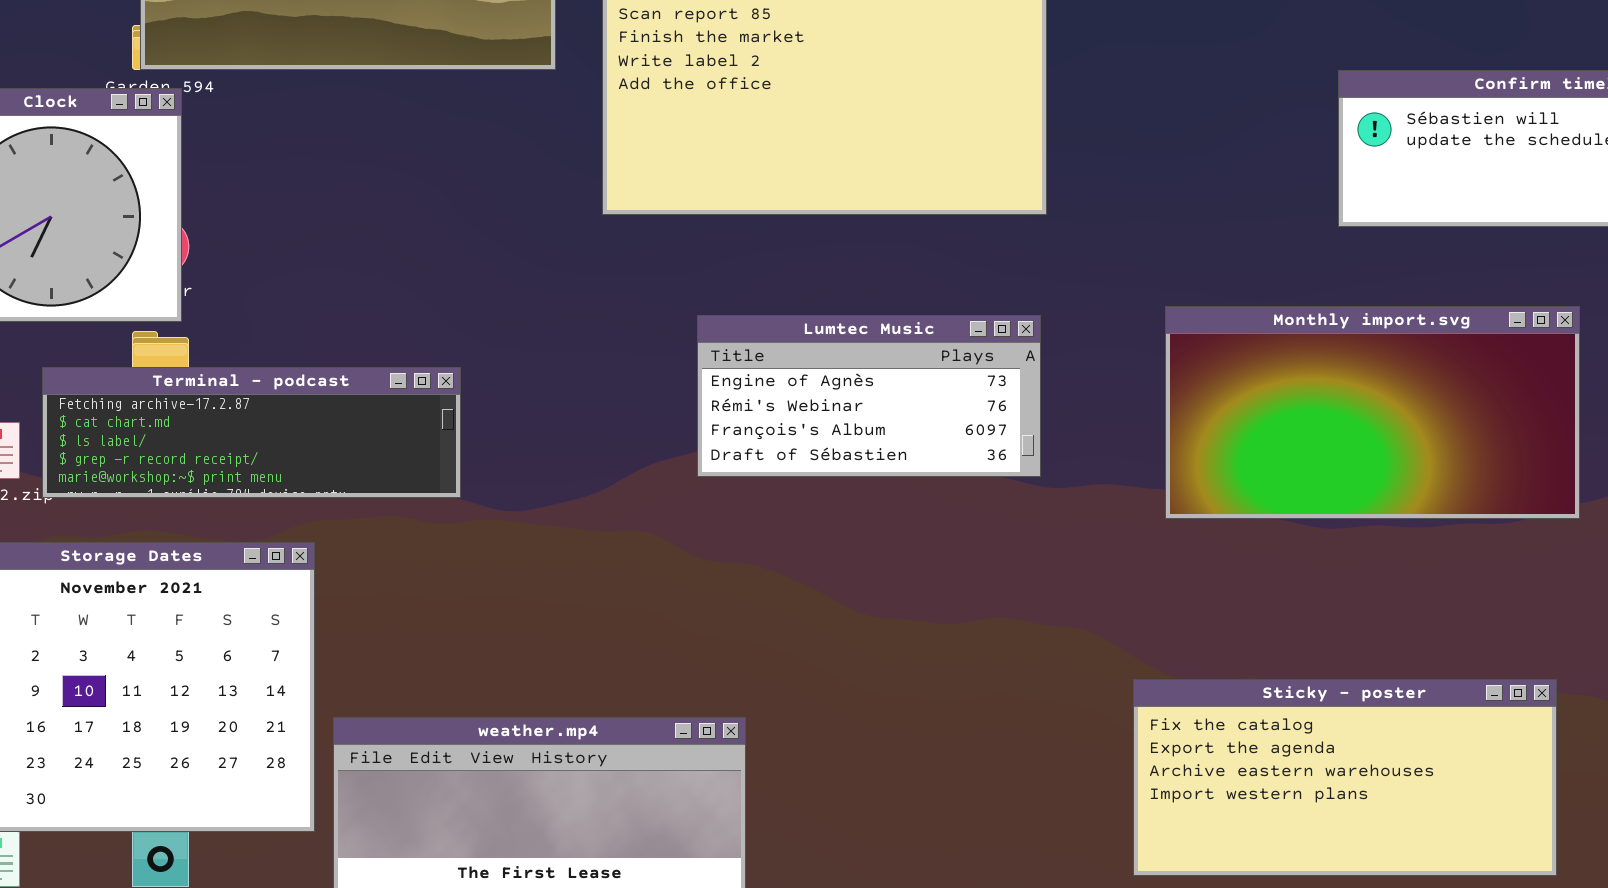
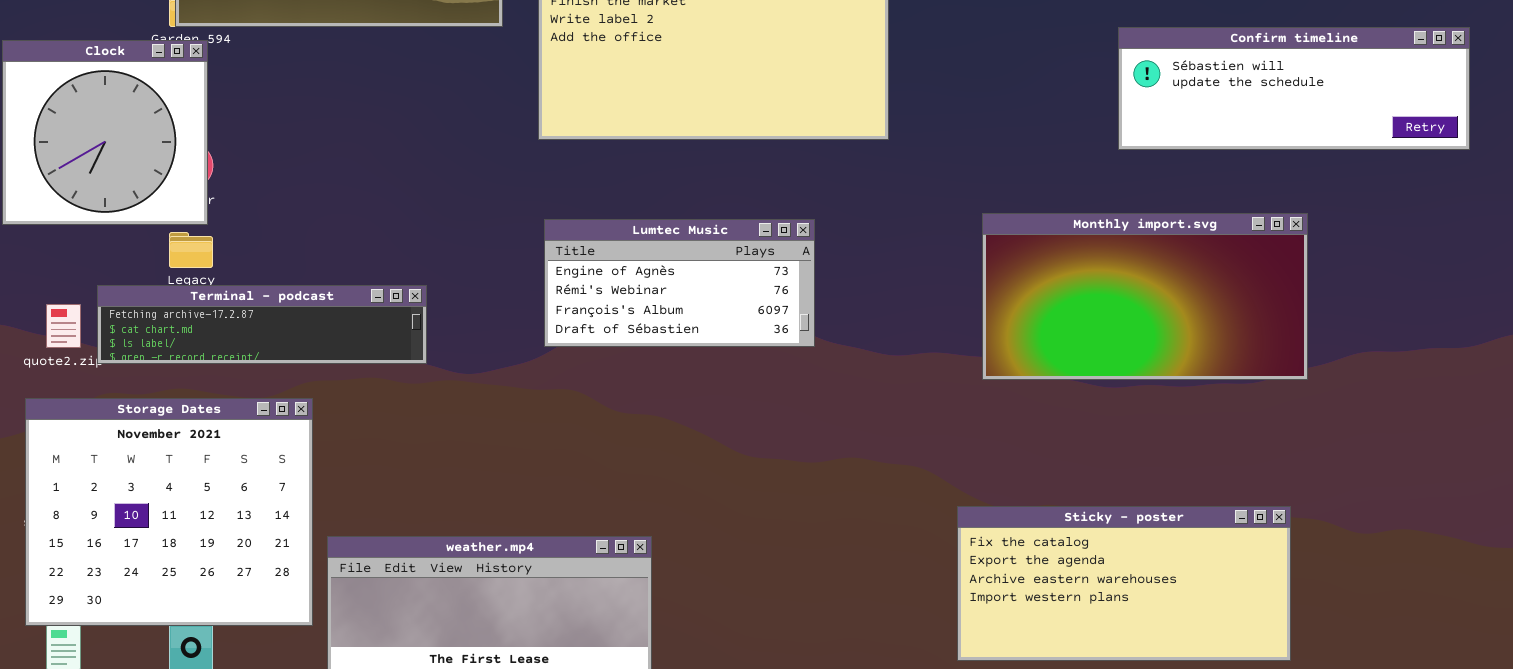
Lumtec Music: [697,315,1041,477] -> [544,219,815,347], moved
Terminal - podcast: [42,367,461,498] -> [97,285,427,364], resized

